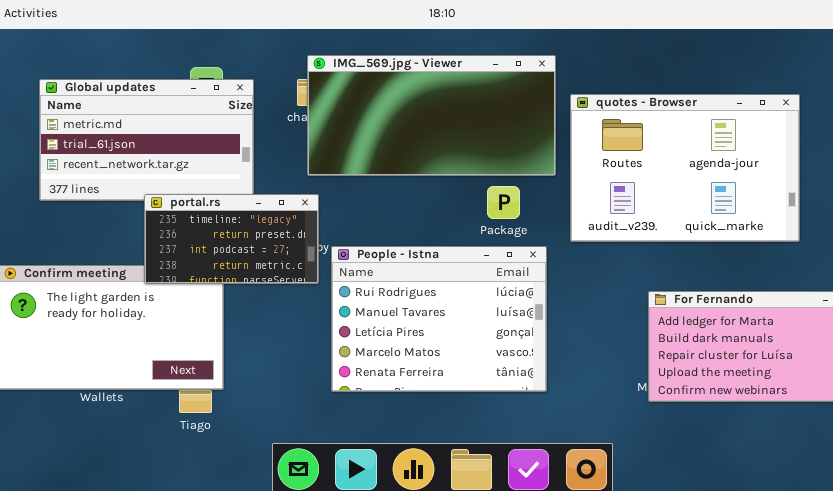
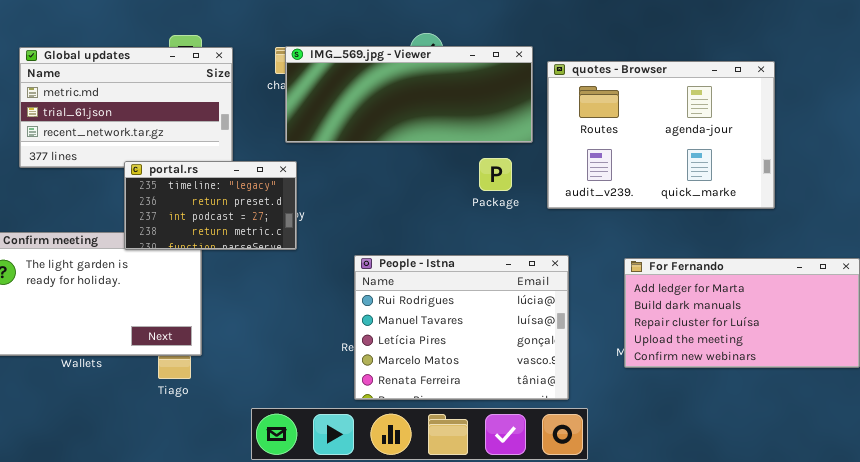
IMG_569.jpg - Viewer: [307,55,556,176] -> [285,46,533,143], resized
Package: [487,186,520,219] -> [479,158,512,191], moved
People - Istna: [331,246,547,392] -> [354,255,569,400], moved

